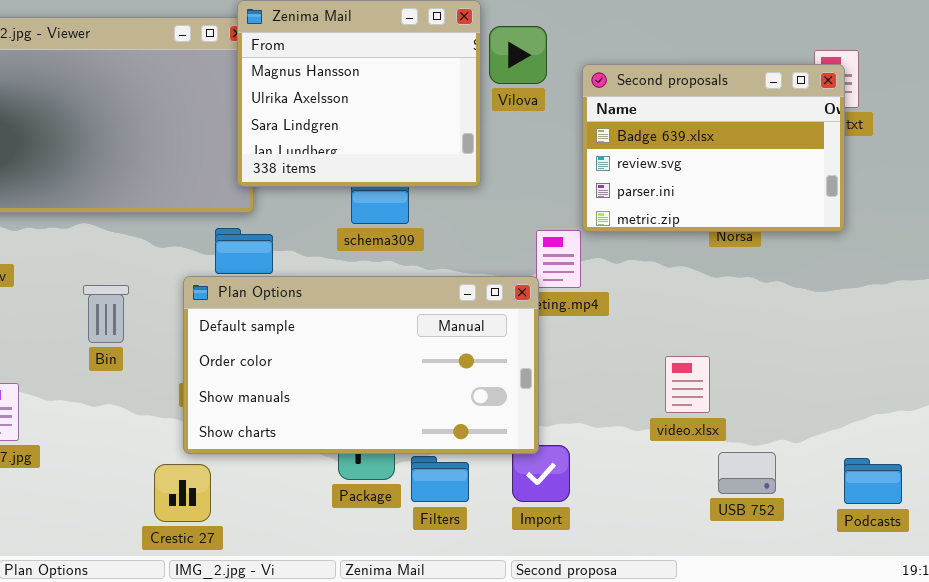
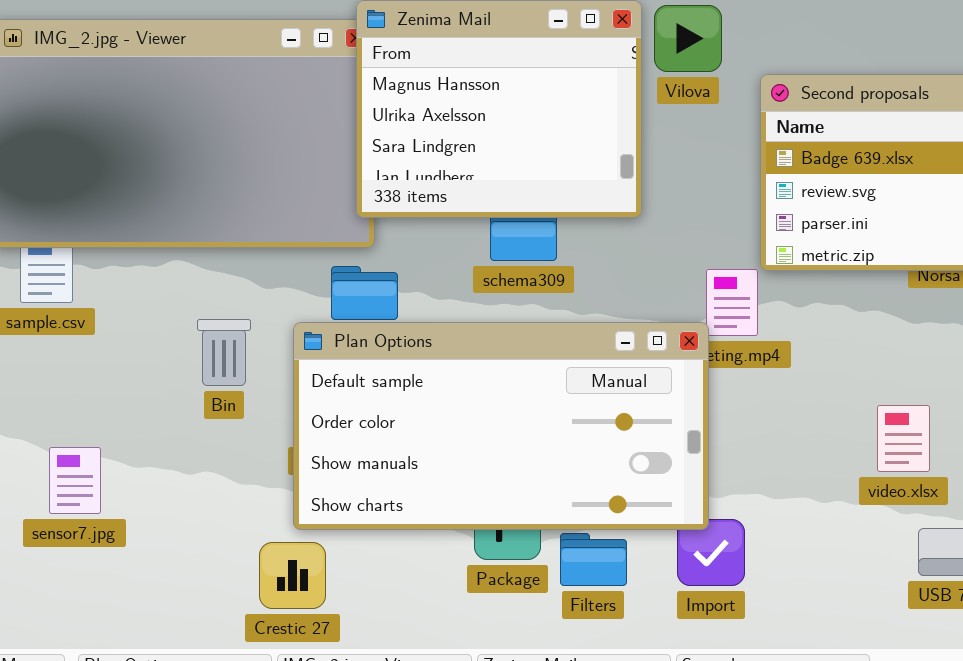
Vilova: [489,26,547,84] -> [654,5,722,72], moved
Bin: [83,285,129,343] -> [197,319,251,386], moved
video.xlsx: [665,356,710,413] -> [877,405,930,472], moved

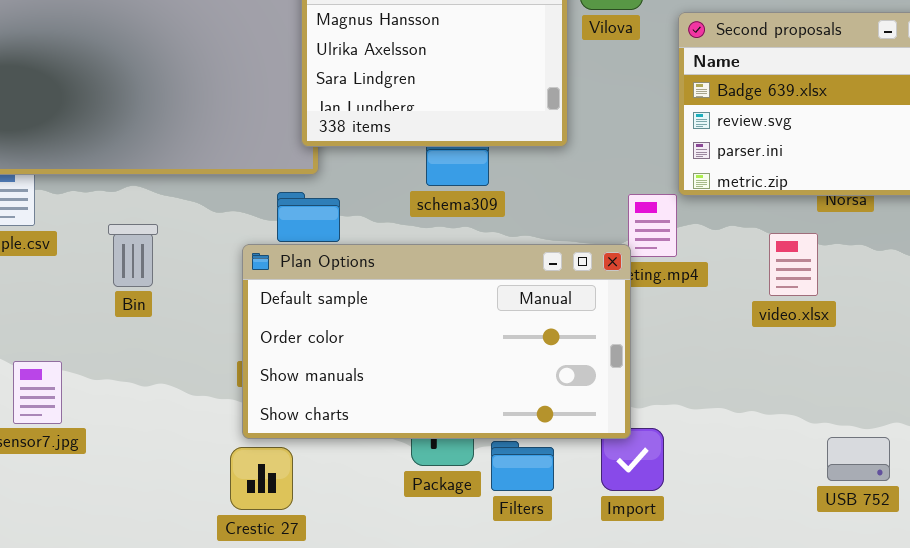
Bin: [197,319,251,386] -> [108,224,158,287], moved
video.xlsx: [877,405,930,472] -> [769,233,818,296], moved
Crestic 27: [259,542,326,609] -> [230,447,293,510], moved

